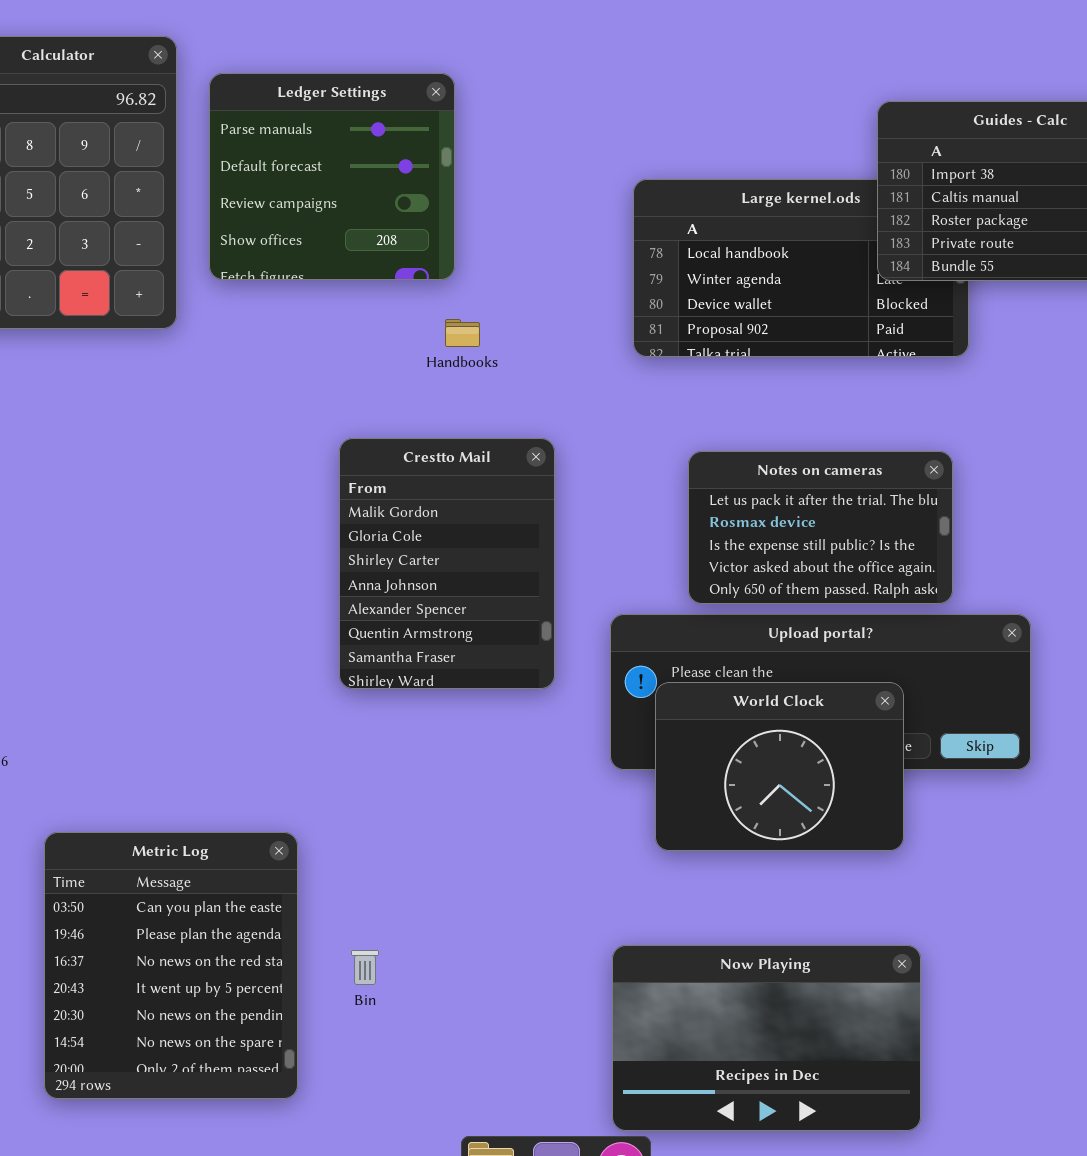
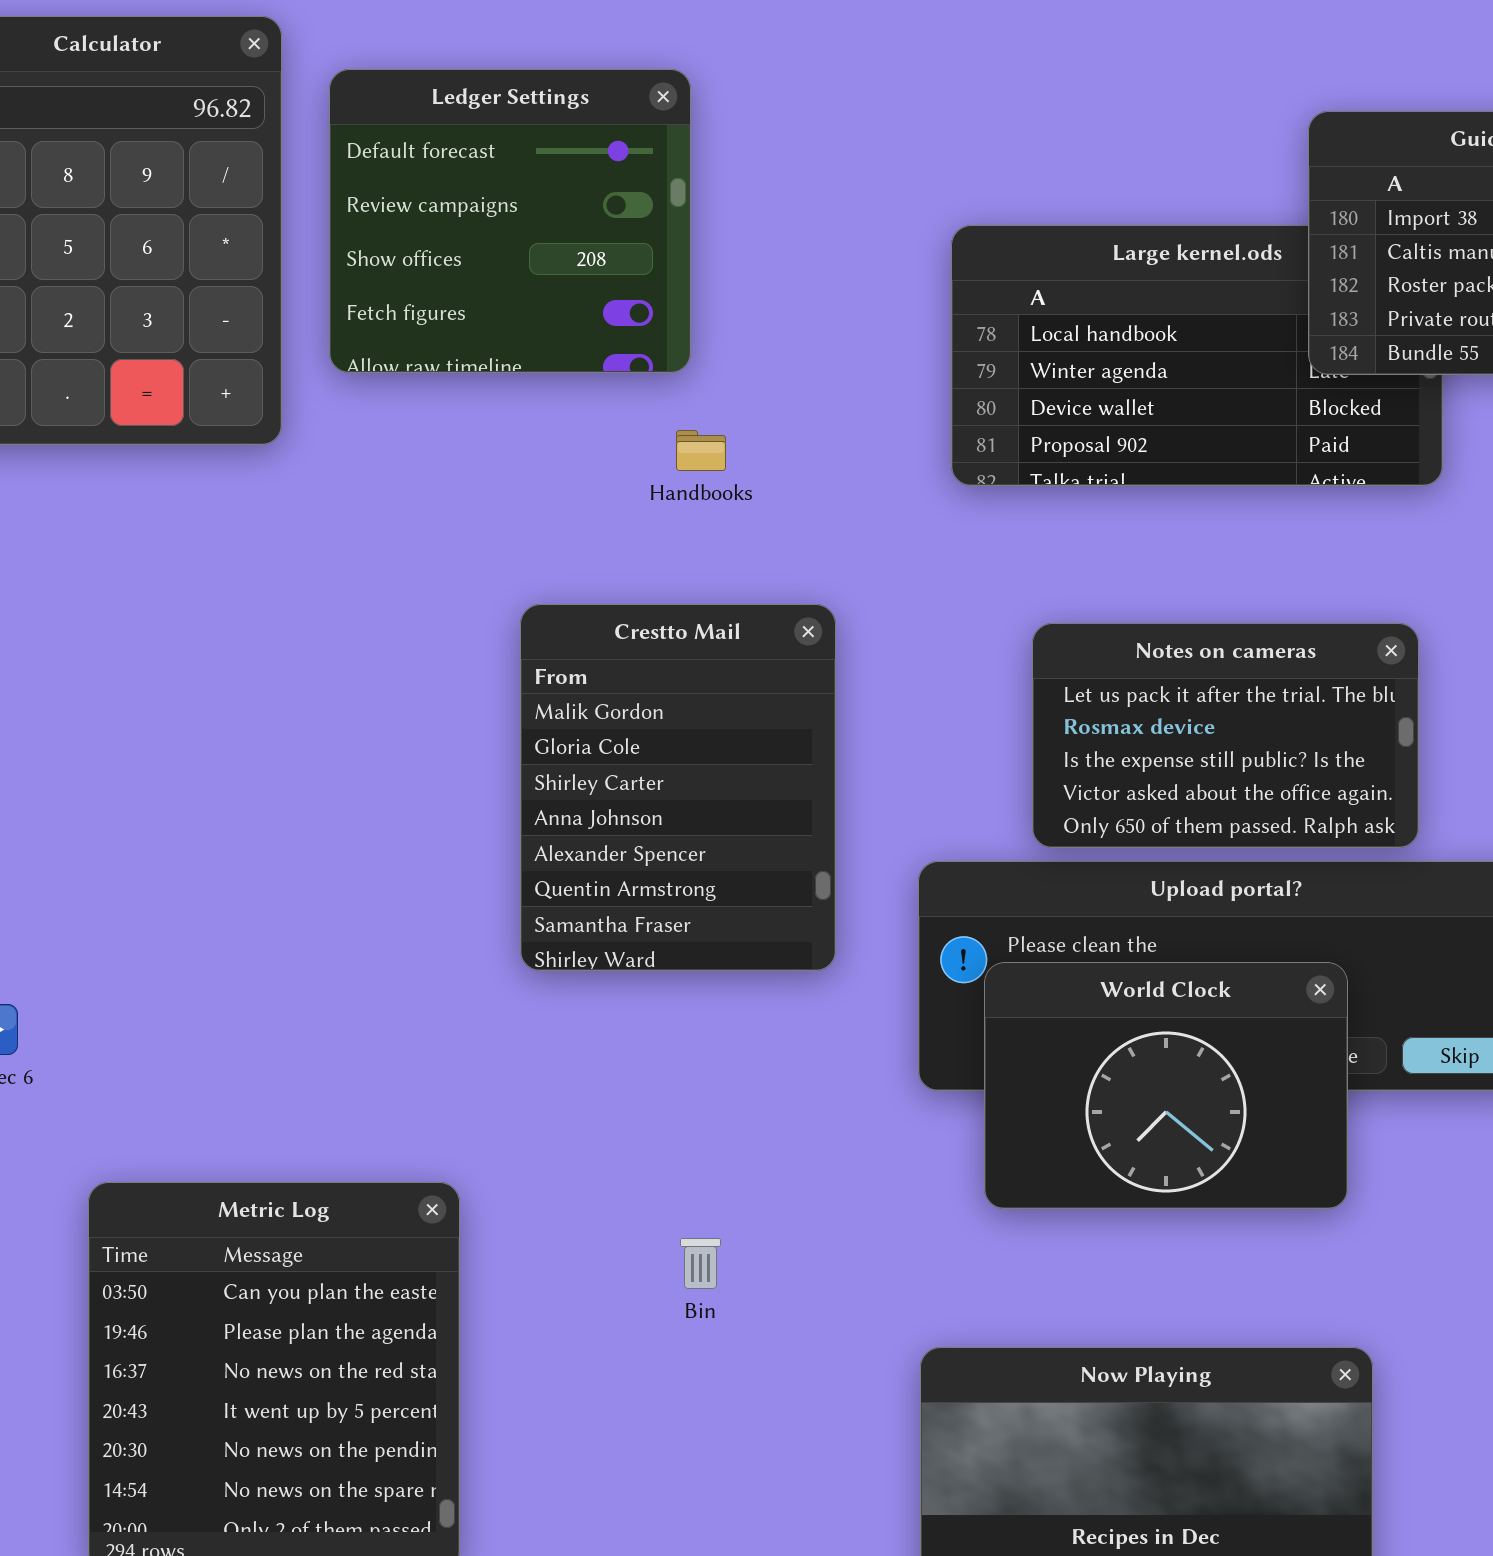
Ledger Settings: [209,73,455,280] -> [329,69,691,373], scrolled down 1 row
Bin: [351,950,379,985] -> [680,1238,721,1289], moved

